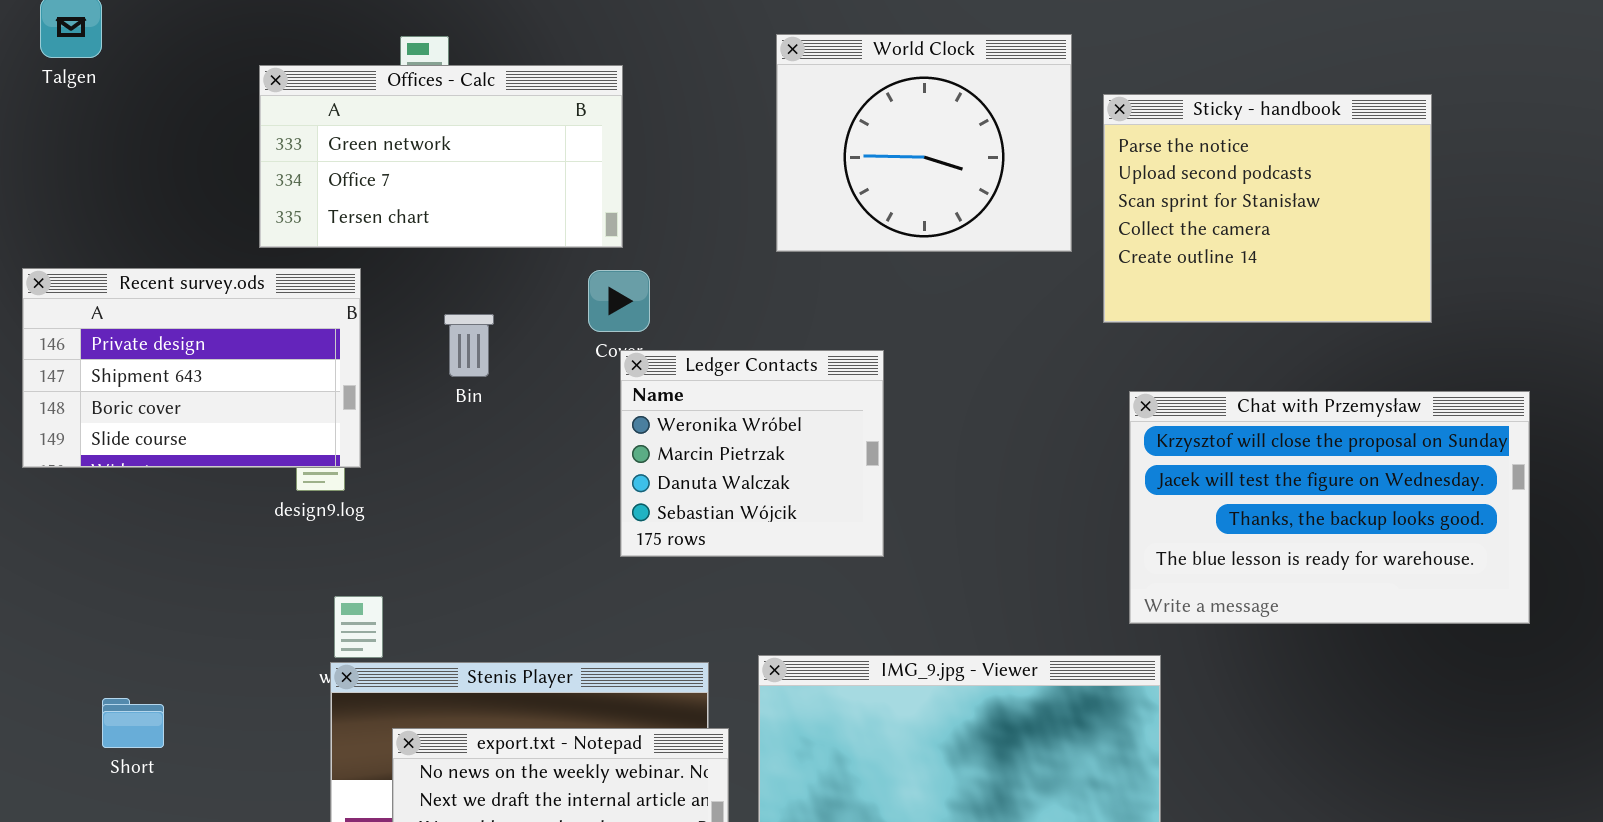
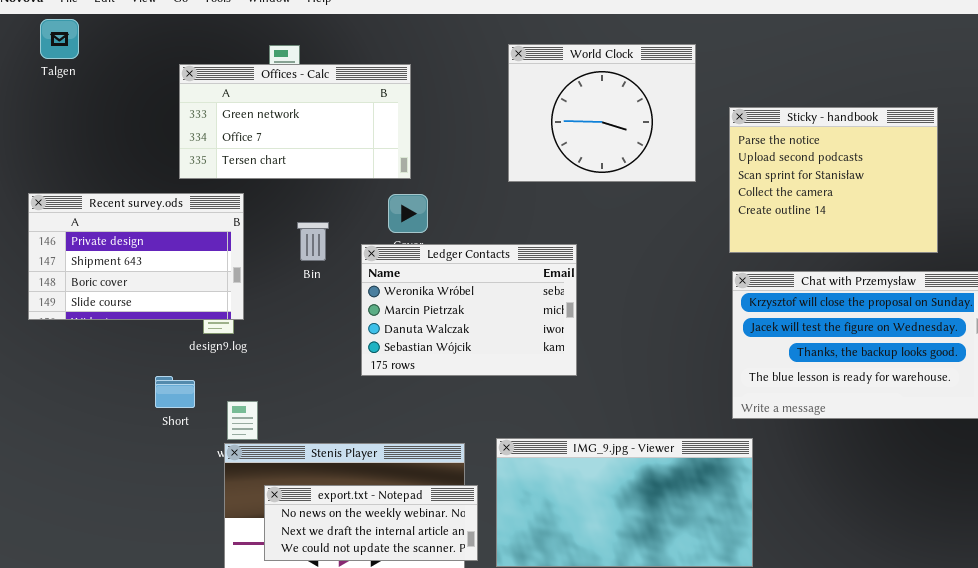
Sticky - handbook: [1103,94,1432,323] -> [729,107,938,253], moved
Ledger Contacts: [620,350,884,557] -> [361,244,577,376], resized
Short: [102,698,164,748] -> [155,376,195,408], moved

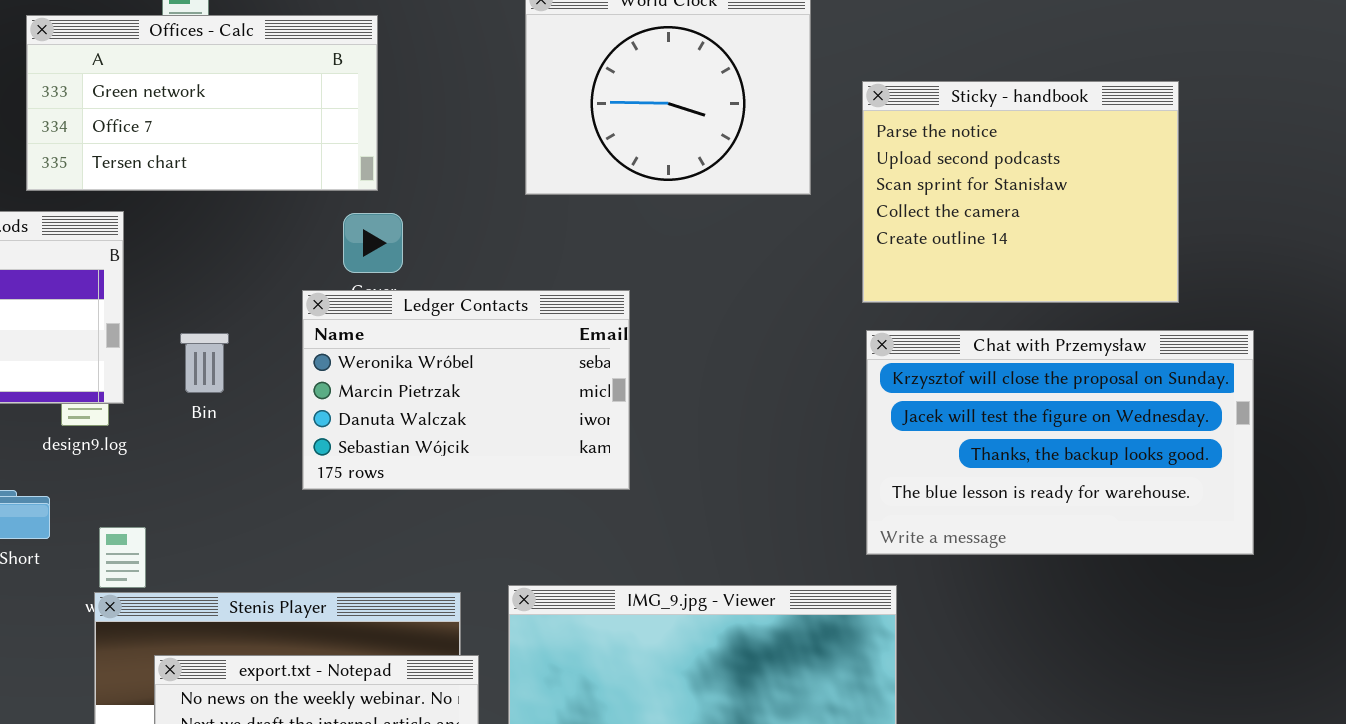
Bin: [297,222,329,261] -> [180,333,229,393], moved

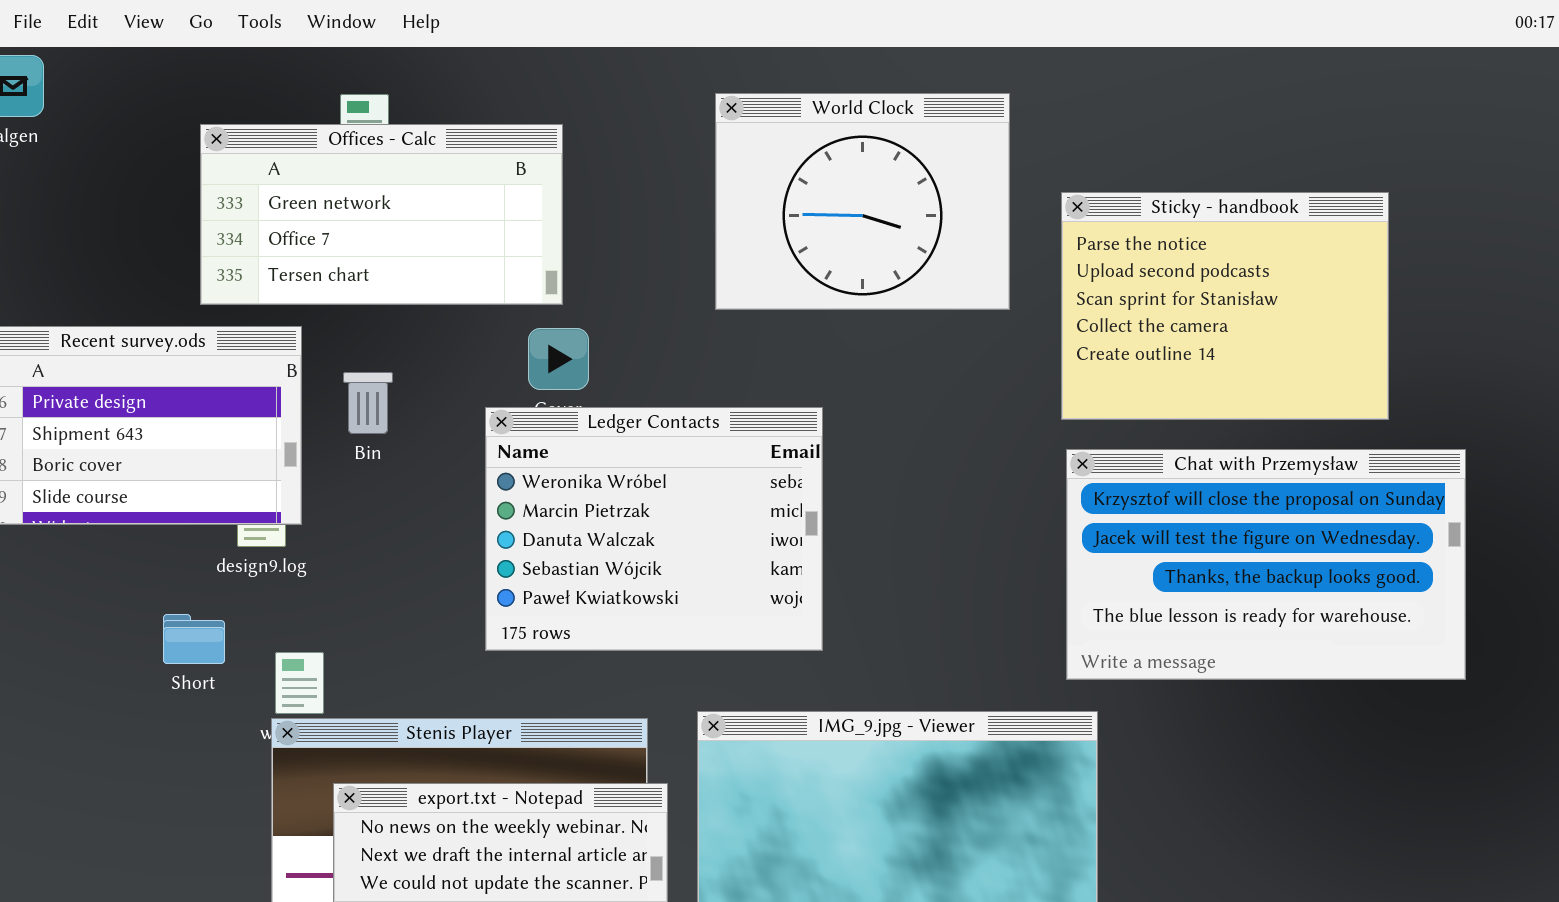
Ledger Contacts: [302,290,630,490] -> [485,407,823,651], resized
Bin: [180,333,229,393] -> [343,372,393,434], moved

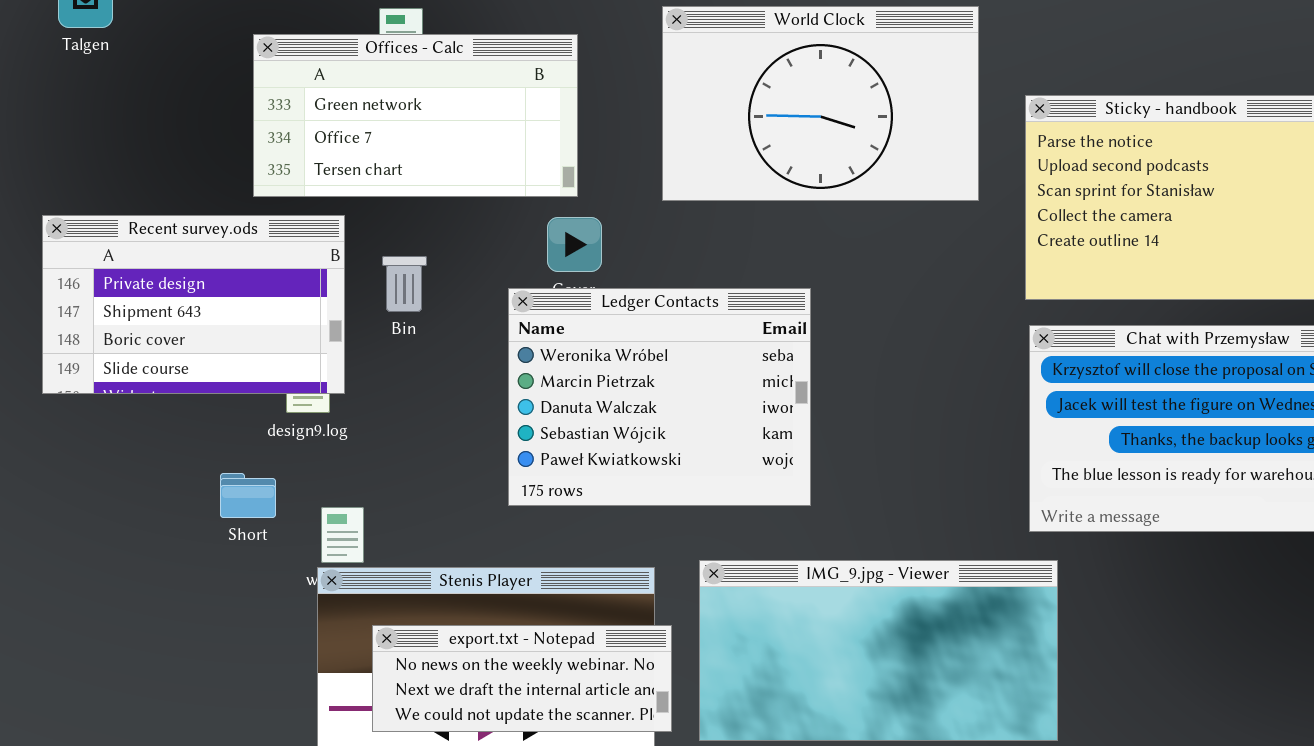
World Clock: [715,93,1010,310] -> [662,6,979,201], resized

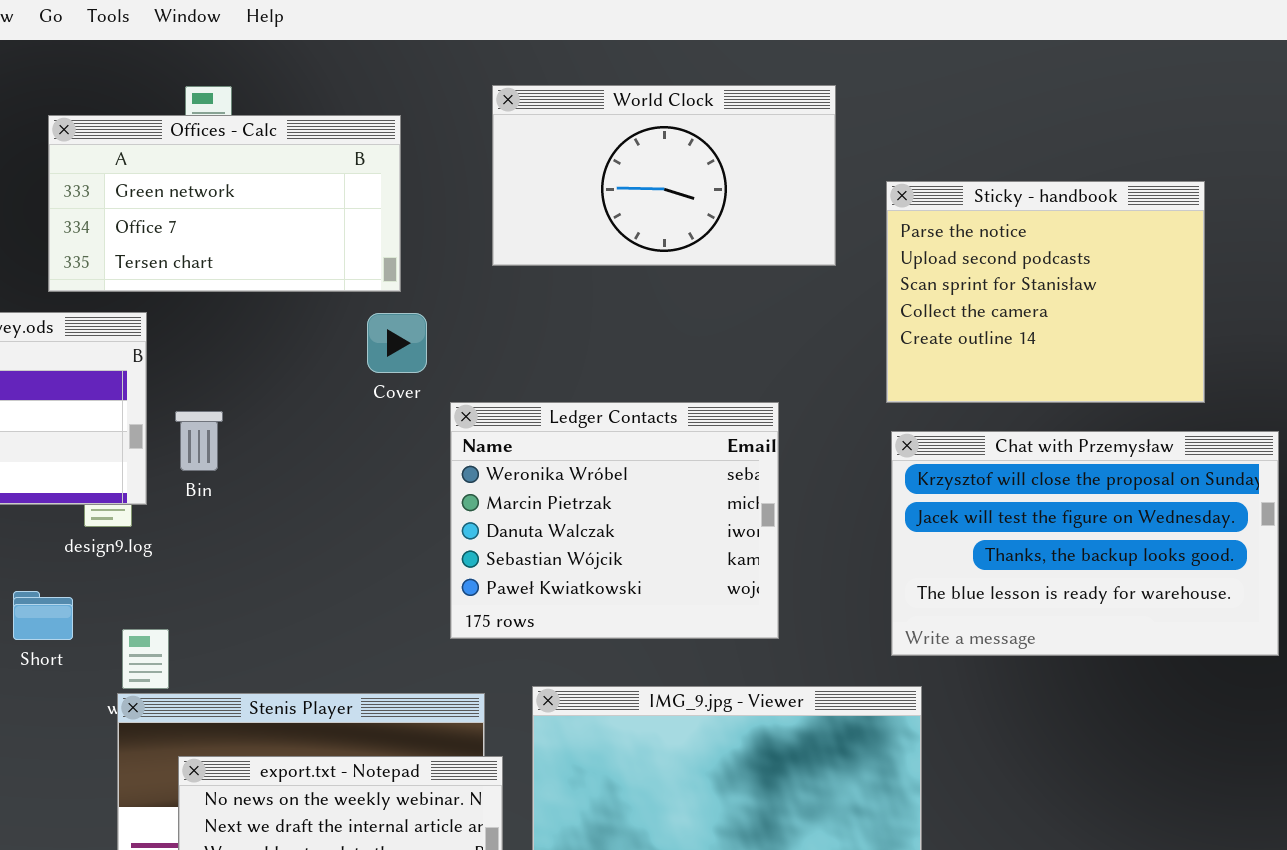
World Clock: [662,6,979,201] -> [492,85,836,266], resized
Bin: [382,256,427,312] -> [175,411,223,471], moved
Ledger Contacts: [508,288,811,506] -> [450,402,779,639], moved

